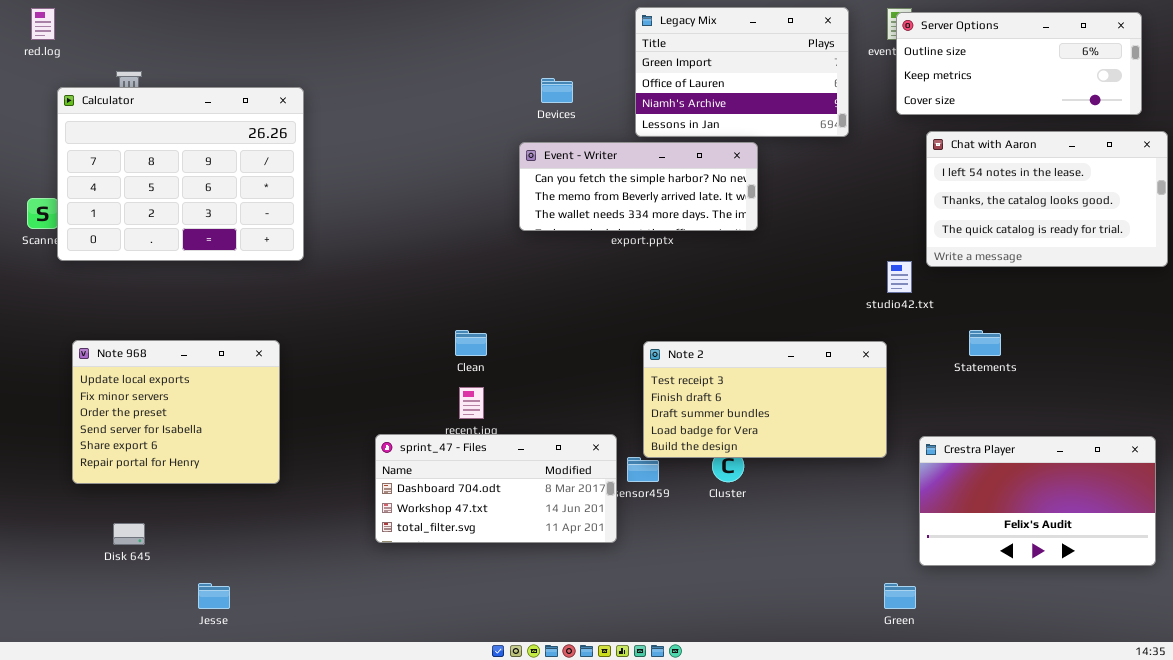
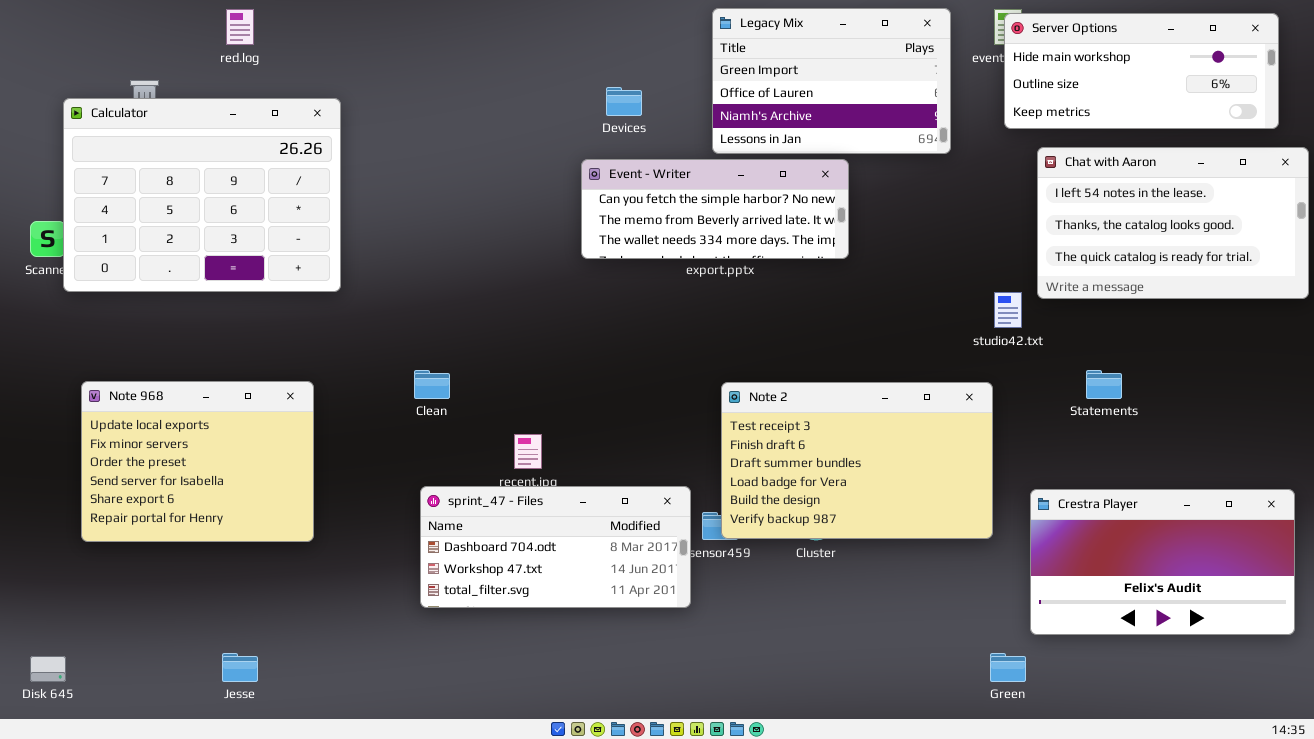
red.log: [31,8,55,40] -> [226,9,254,45], moved
Server Options: [896,12,1142,115] -> [1004,13,1279,129], scrolled up 1 row
Clean: [455,330,487,356] -> [414,370,450,399], moved
Note 2: [643,341,887,458] -> [721,382,993,539], resized
Disk 645: [113,523,145,545] -> [30,656,66,682], moved

